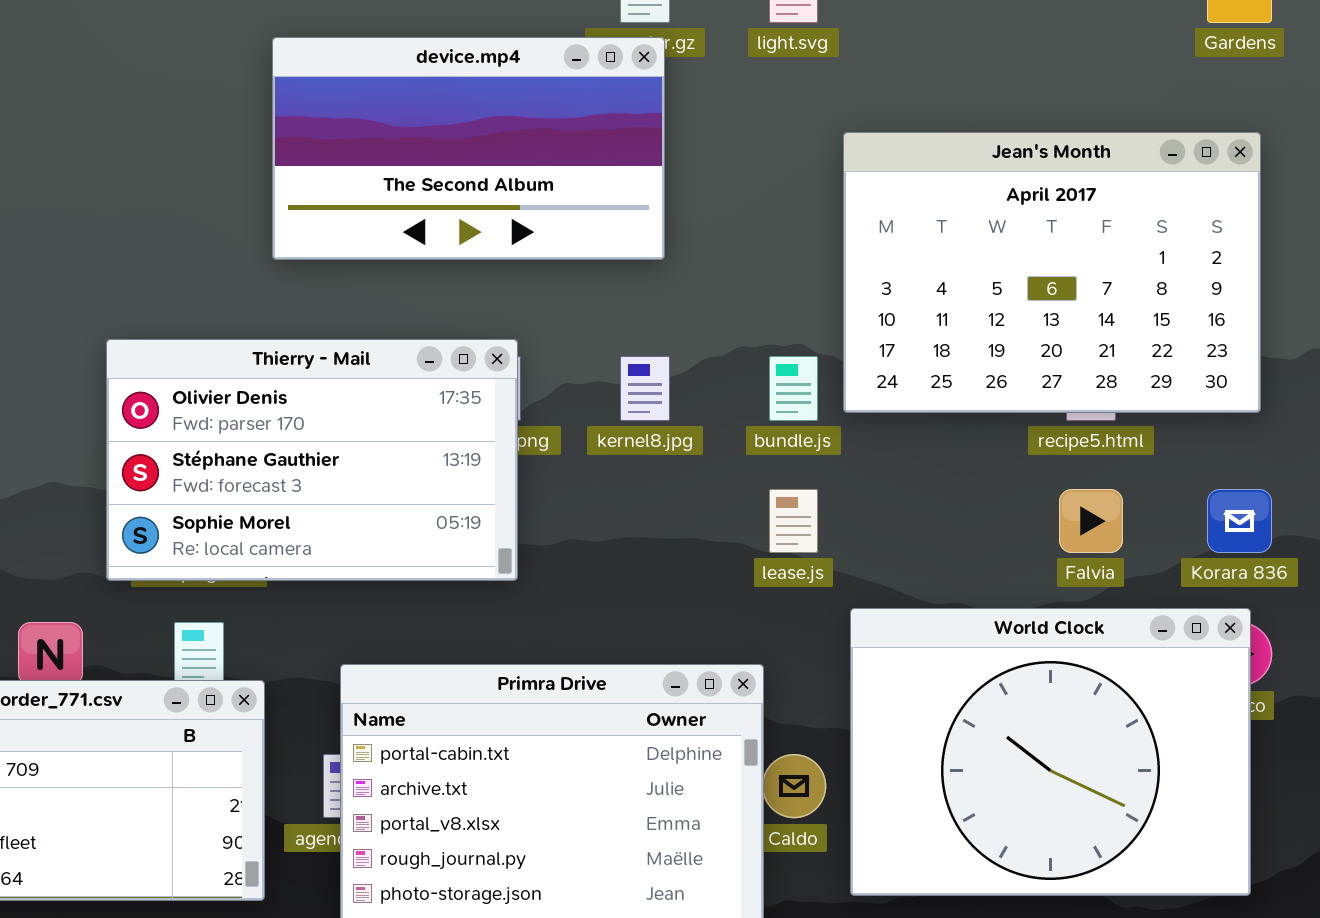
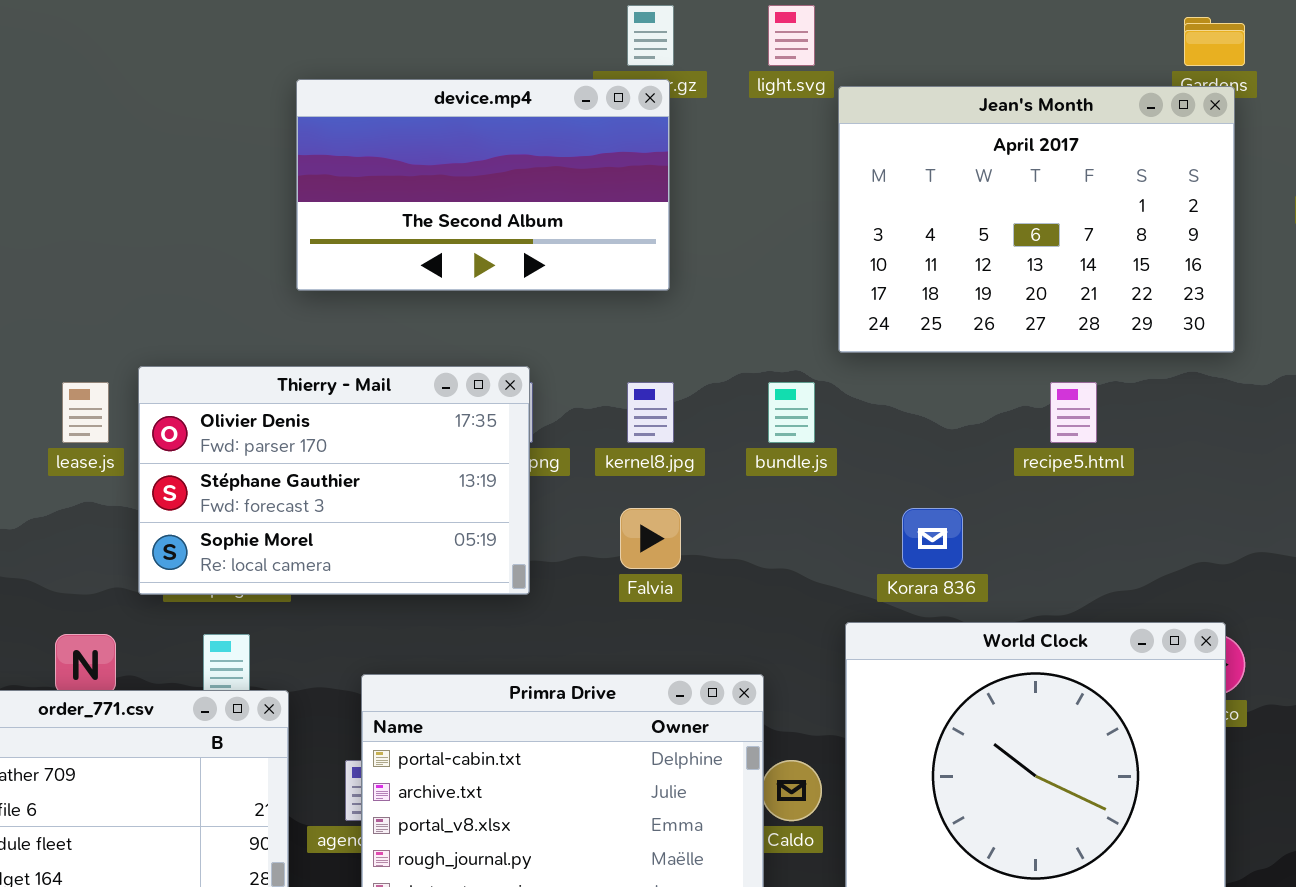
Jean's Month: [843,132,1261,413] -> [838,86,1235,353], moved
lease.js: [769,489,818,553] -> [62,382,109,443], moved
Falvia: [1059,489,1123,553] -> [620,508,681,569], moved
Korara 836: [1207,489,1272,553] -> [902,508,963,569], moved

